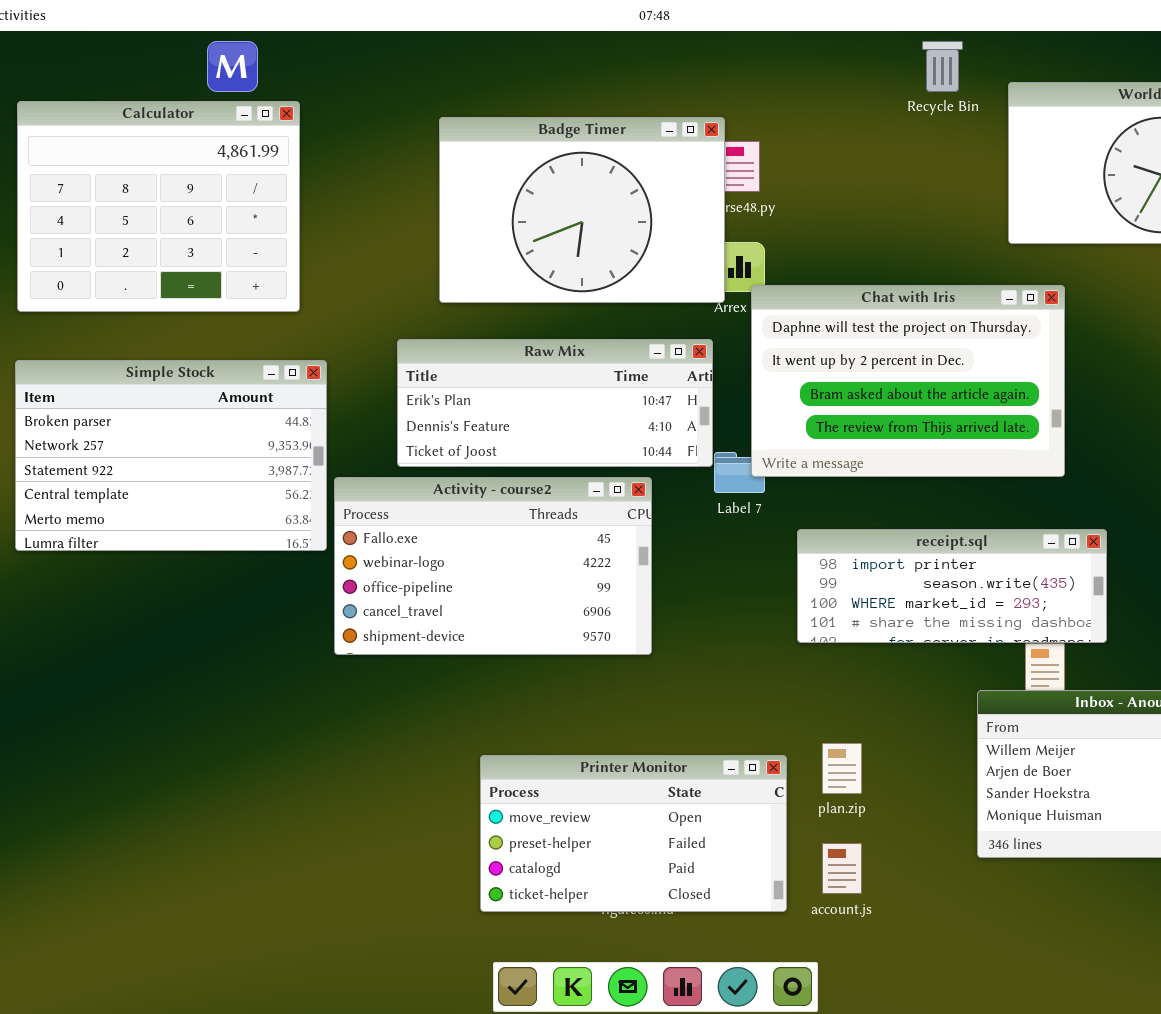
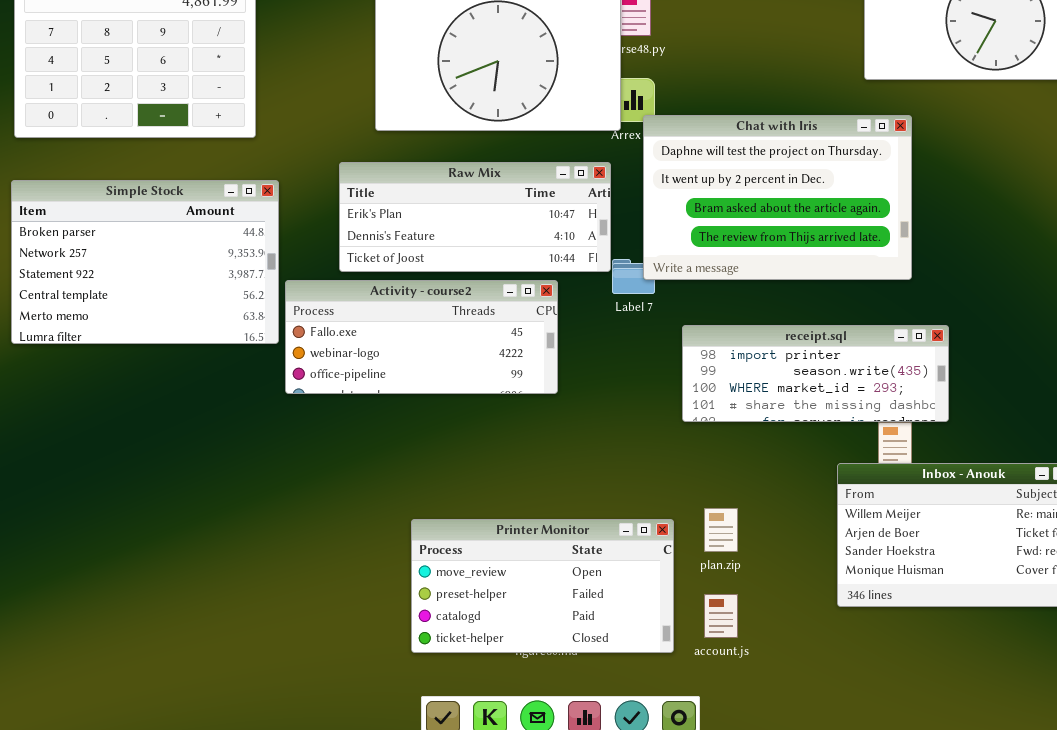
Activity - course2: [334,477,652,655] -> [285,280,558,394], resized

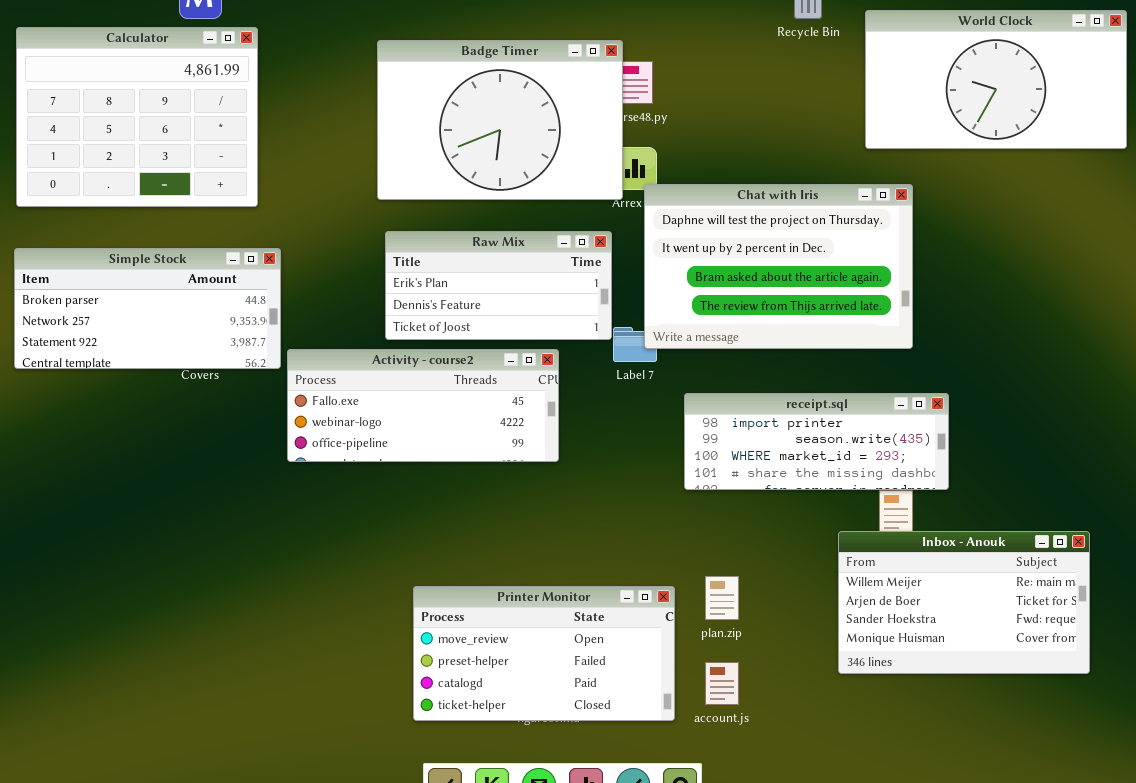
Raw Mix: [339,162,611,272] -> [385,231,612,340], resized
Simple Stock: [11,180,279,344] -> [14,248,281,369], resized

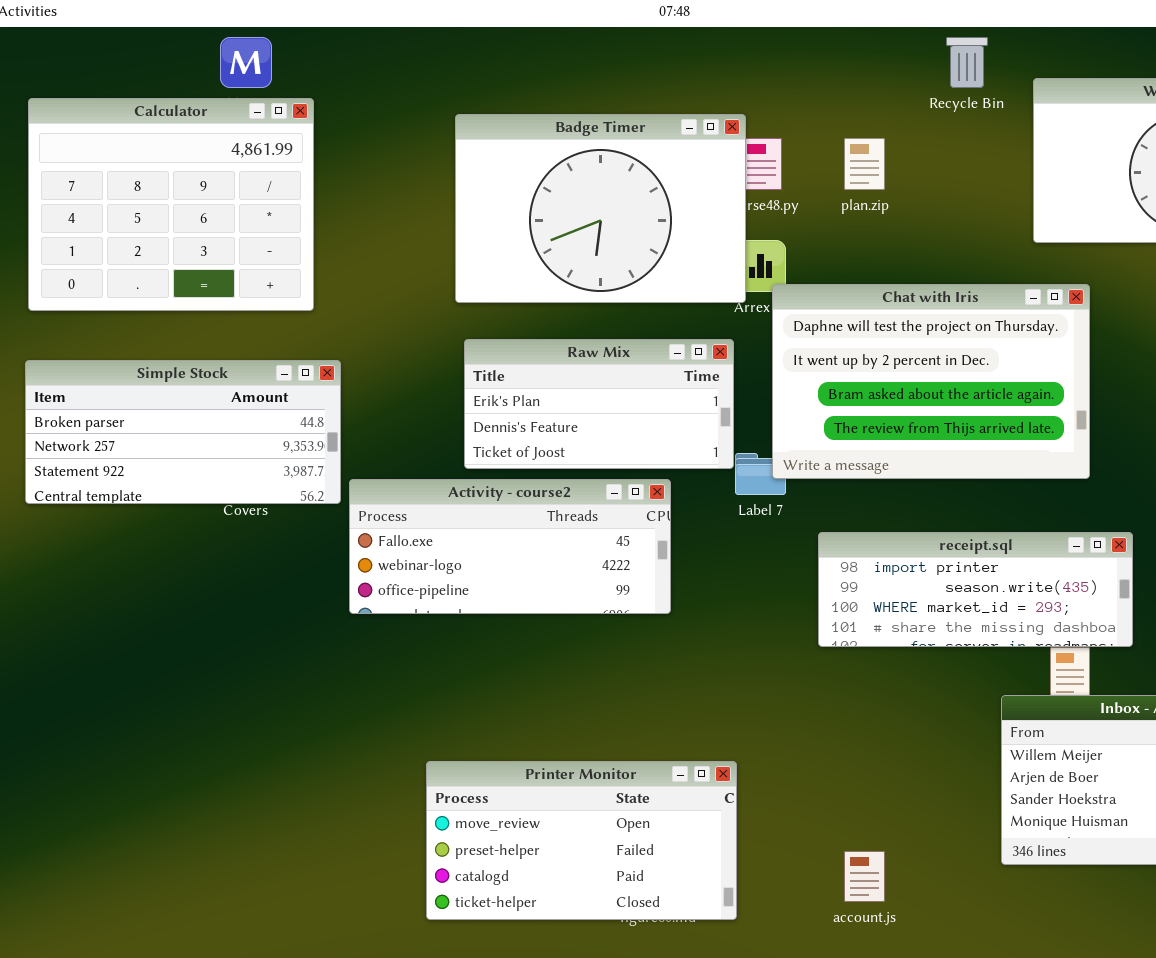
plan.zip: [705,576,739,620] -> [844,138,885,190], moved
Printer Monitor: [413,586,675,721] -> [426,761,737,920], moved

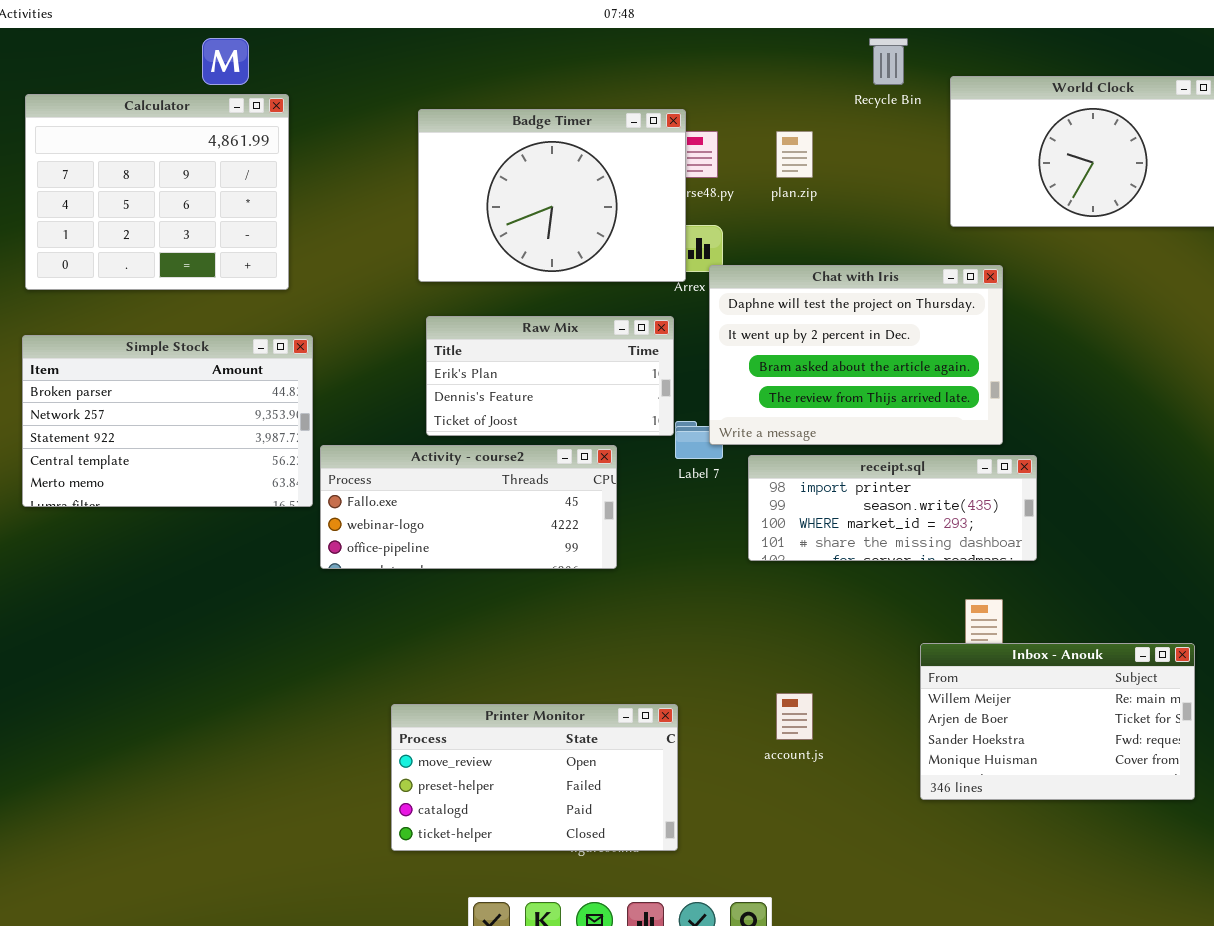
Simple Stock: [25,360,341,504] -> [22,335,313,507], resized
receipt.sql: [818,532,1133,647] -> [748,455,1037,561], moved
account.js: [844,851,885,902] -> [776,693,813,740], moved

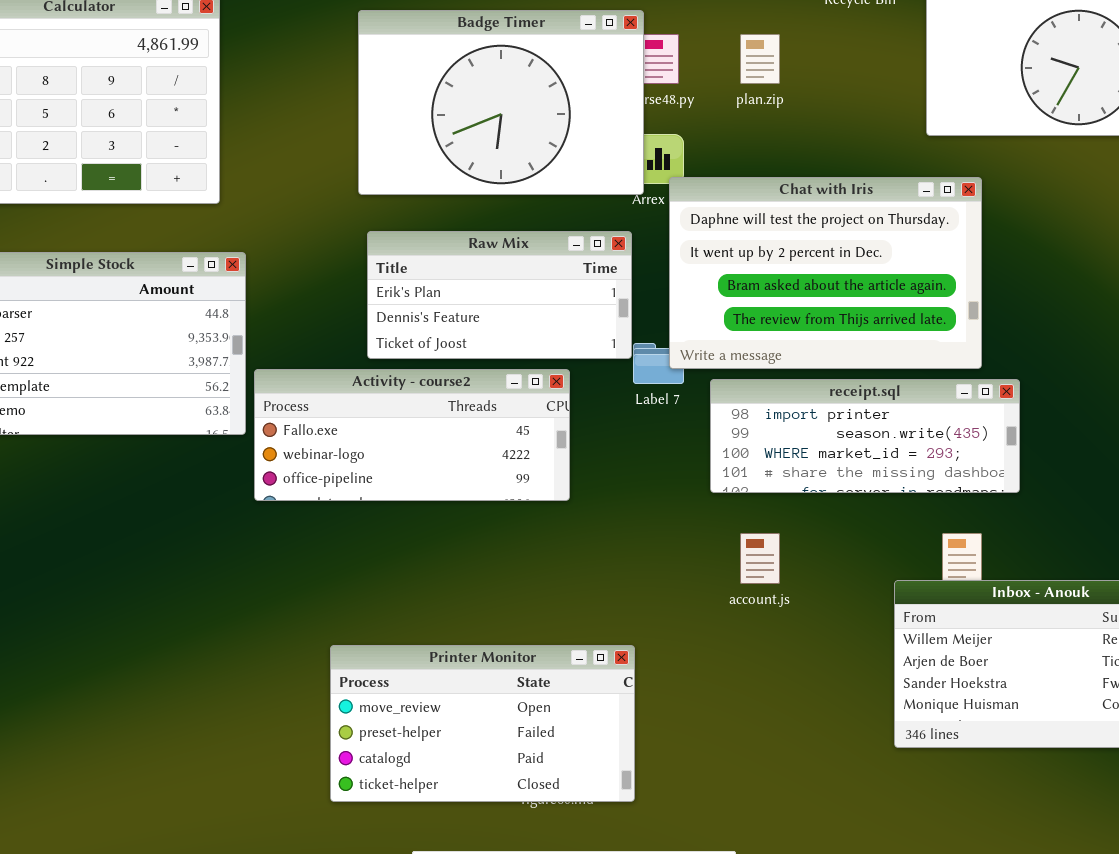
account.js: [776,693,813,740] -> [740,533,780,584], moved

